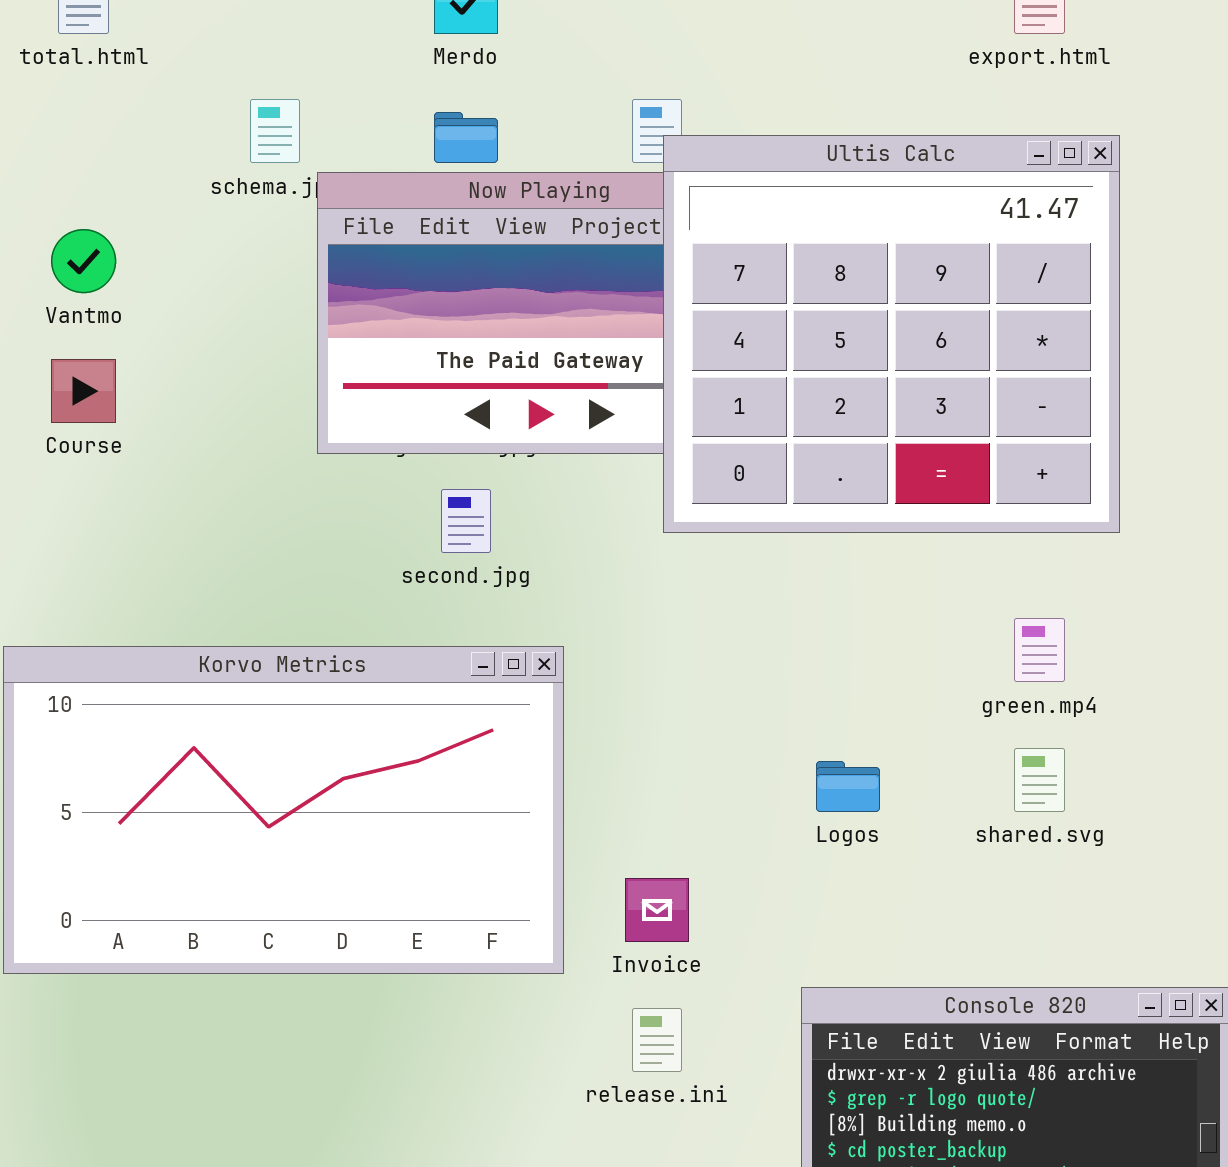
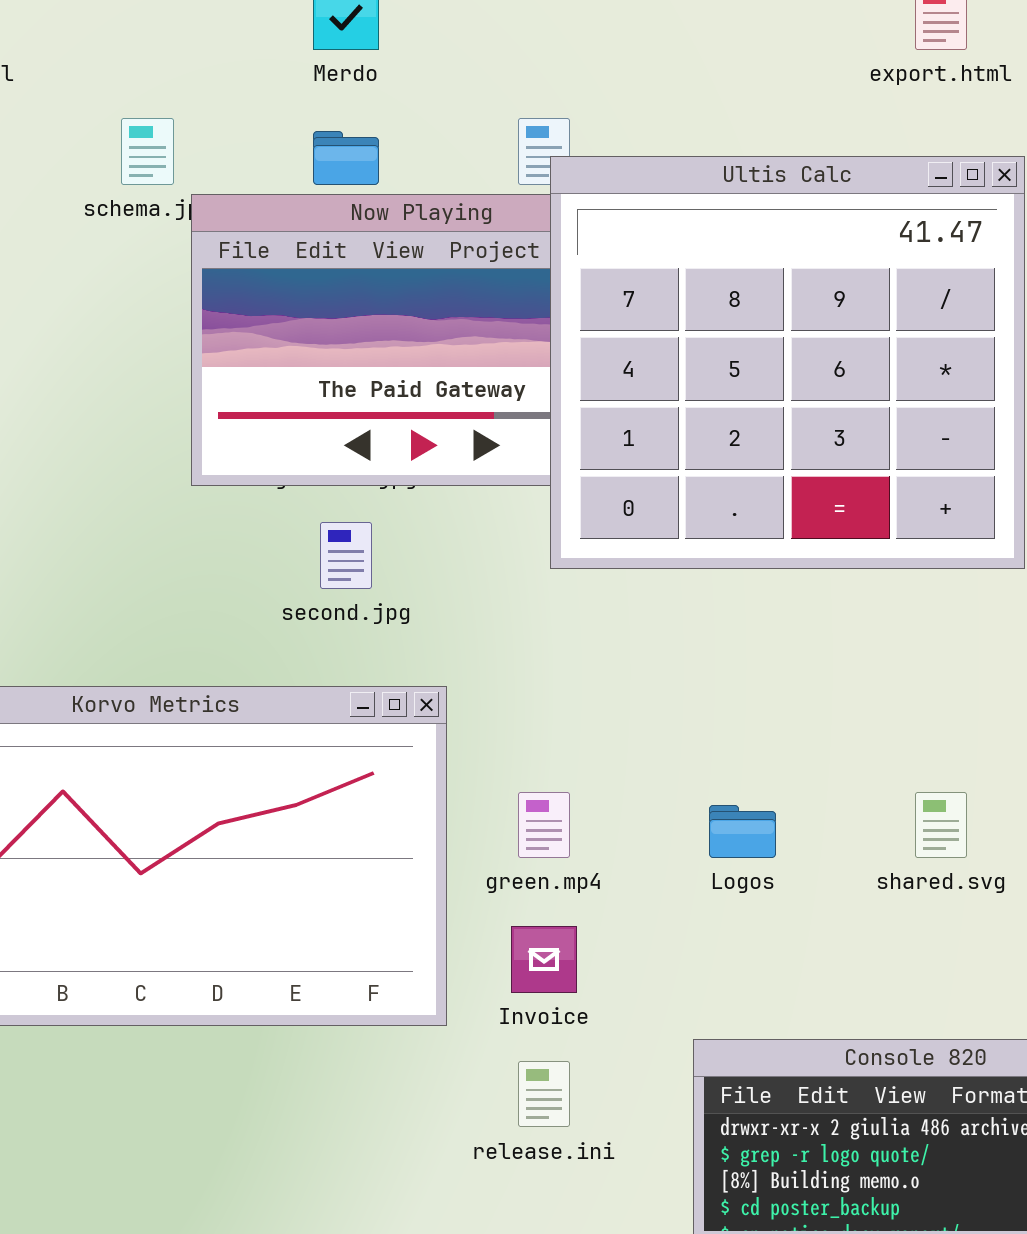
green.mp4: [1014,618,1065,682] -> [518,792,570,858], moved

